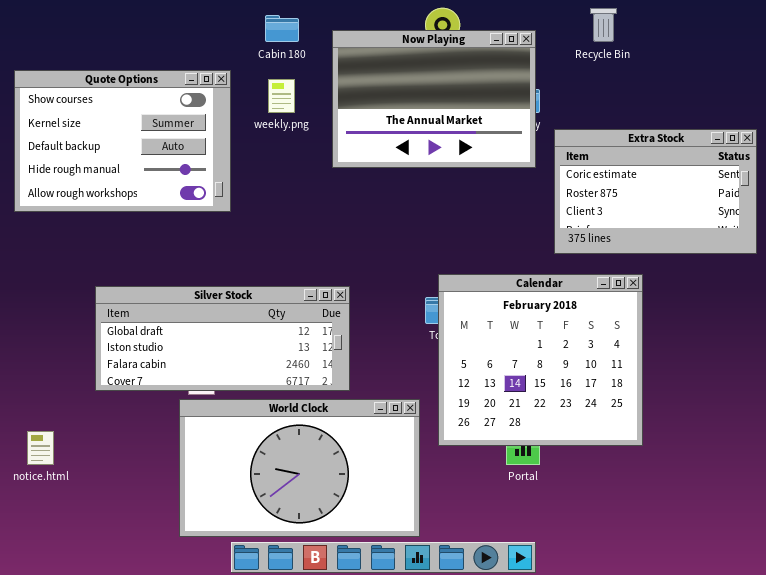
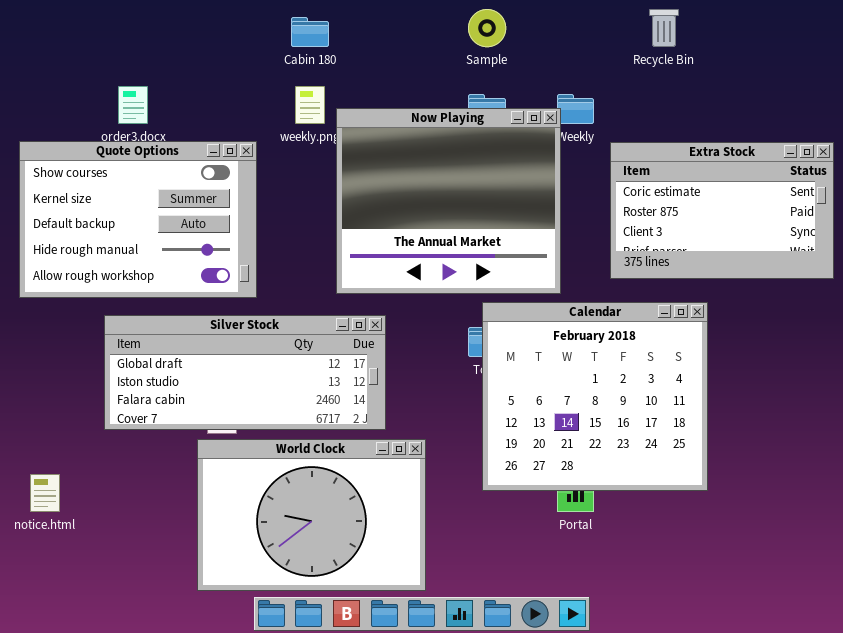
Now Playing: [332,30,536,168] -> [336,108,561,294], moved, resized
Quote Options: [14,70,231,212] -> [19,141,257,298], moved
World Clock: [179,399,420,537] -> [197,439,426,591], resized

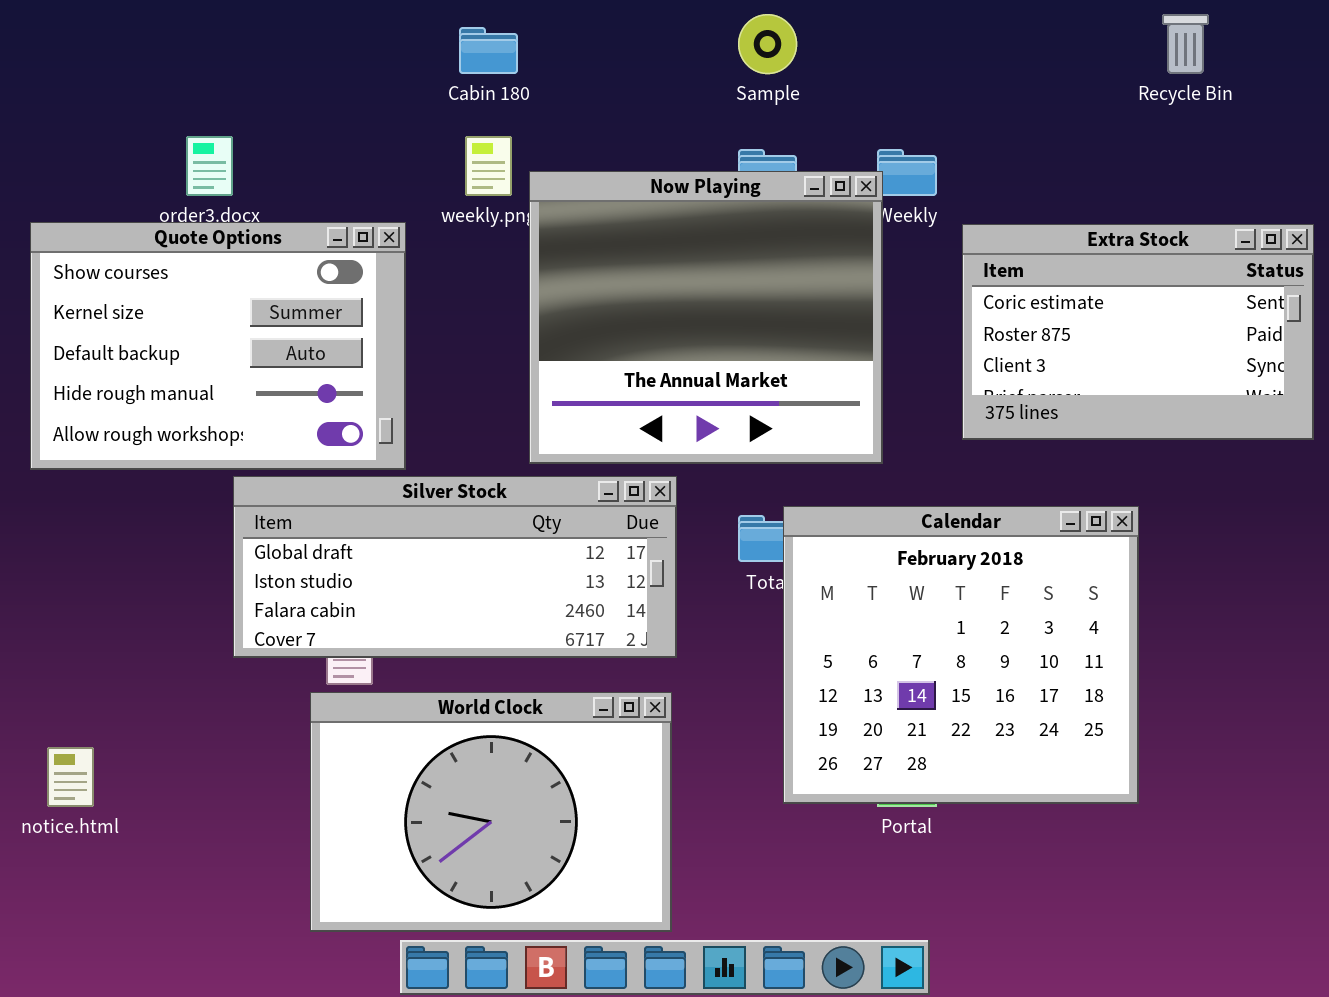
Recycle Bin: [649,9,679,47] -> [1162,14,1209,74], moved
Calendar: [482,302,708,491] -> [783,506,1139,804], moved
Silver Stock: [104,315,386,430] -> [233,476,677,658], moved

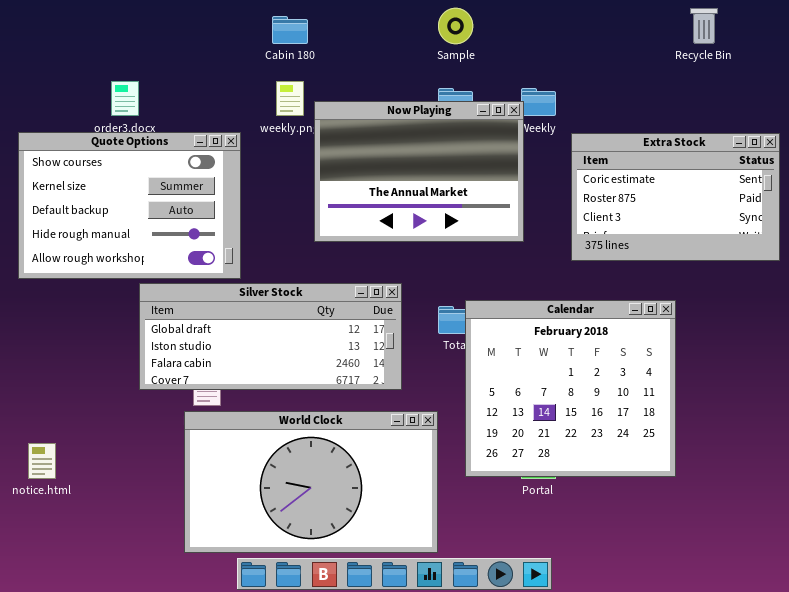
Now Playing: [529,171,883,464] -> [314,101,524,242], resized
World Clock: [310,692,672,932] -> [184,411,438,553], resized

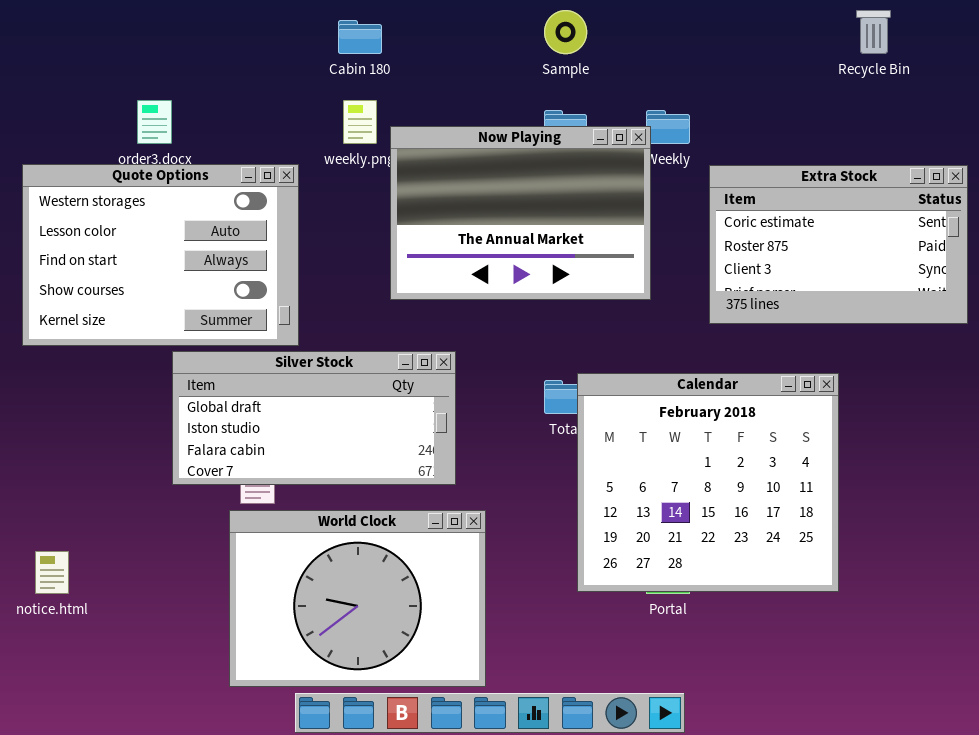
Quote Options: [18,132,241,279] -> [22,164,299,346], scrolled up 3 rows
Silver Stock: [139,283,402,390] -> [172,351,456,485], resized
World Clock: [184,411,438,553] -> [229,510,486,687], resized

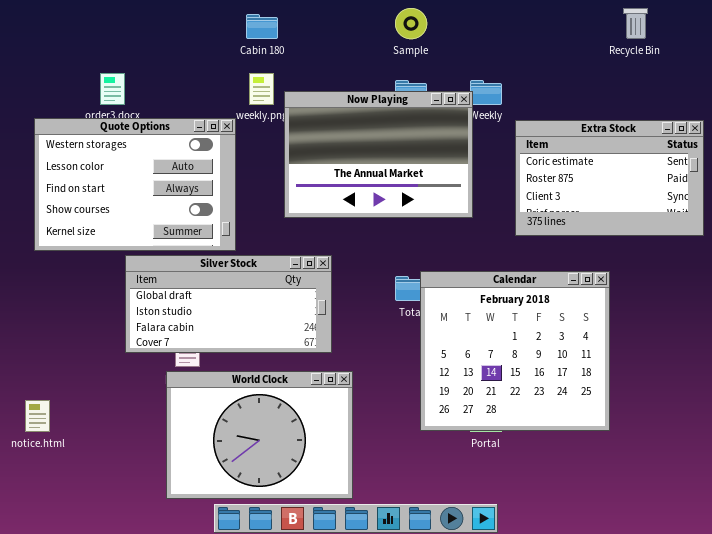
Quote Options: [22,164,299,346] -> [34,118,236,251], moved

